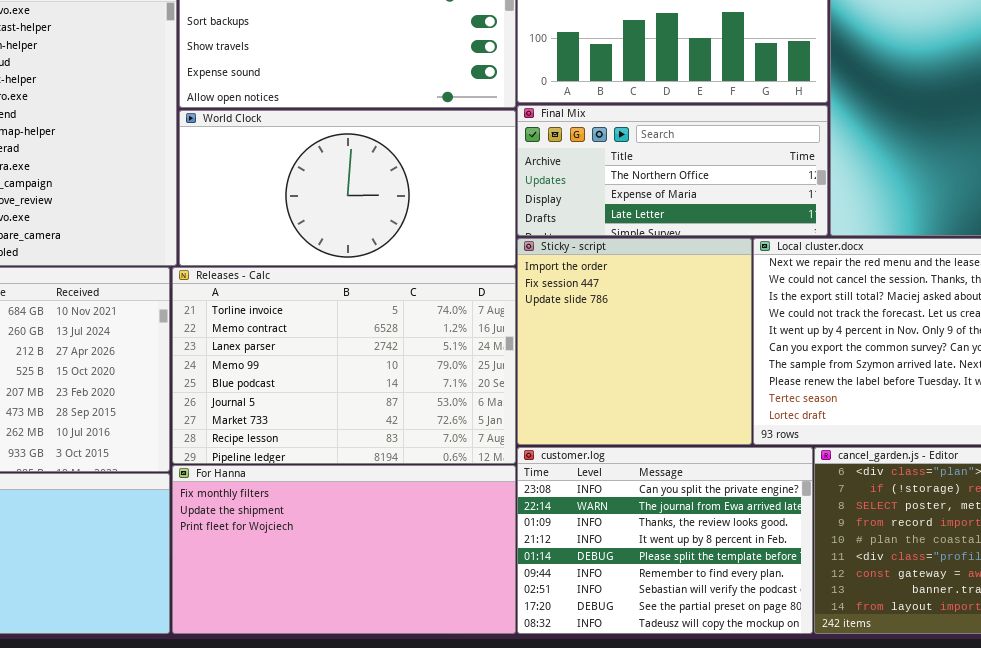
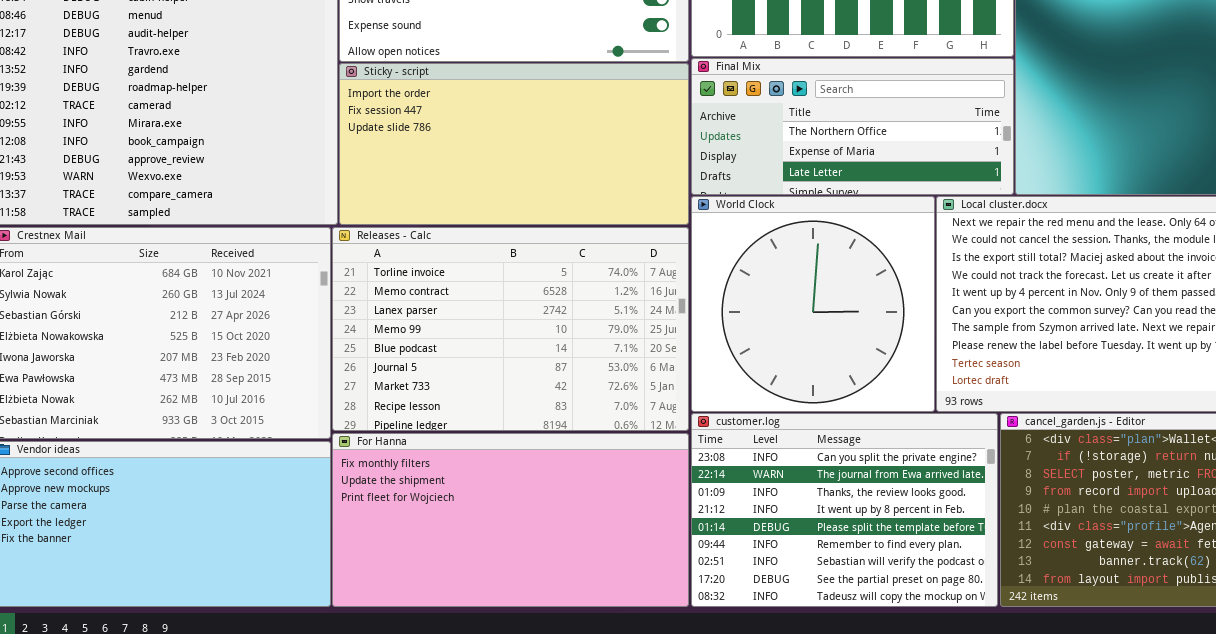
World Clock: [179,110,516,266] -> [691,196,935,412], moved, resized
Sticky - script: [517,238,752,445] -> [339,63,689,225], moved, resized

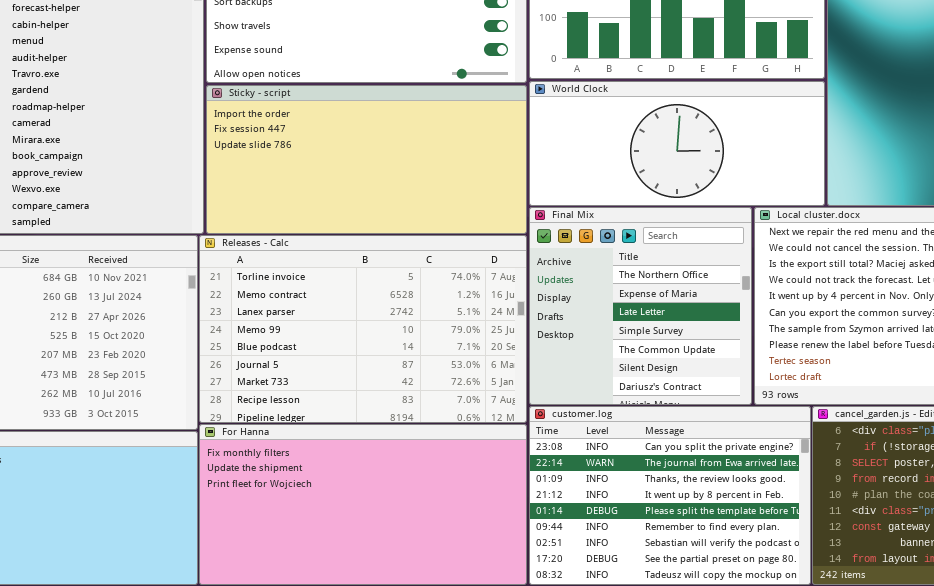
Final Mix: [691,58,1014,195] -> [529,207,752,405], moved, resized
World Clock: [691,196,935,412] -> [529,81,825,206], moved, resized

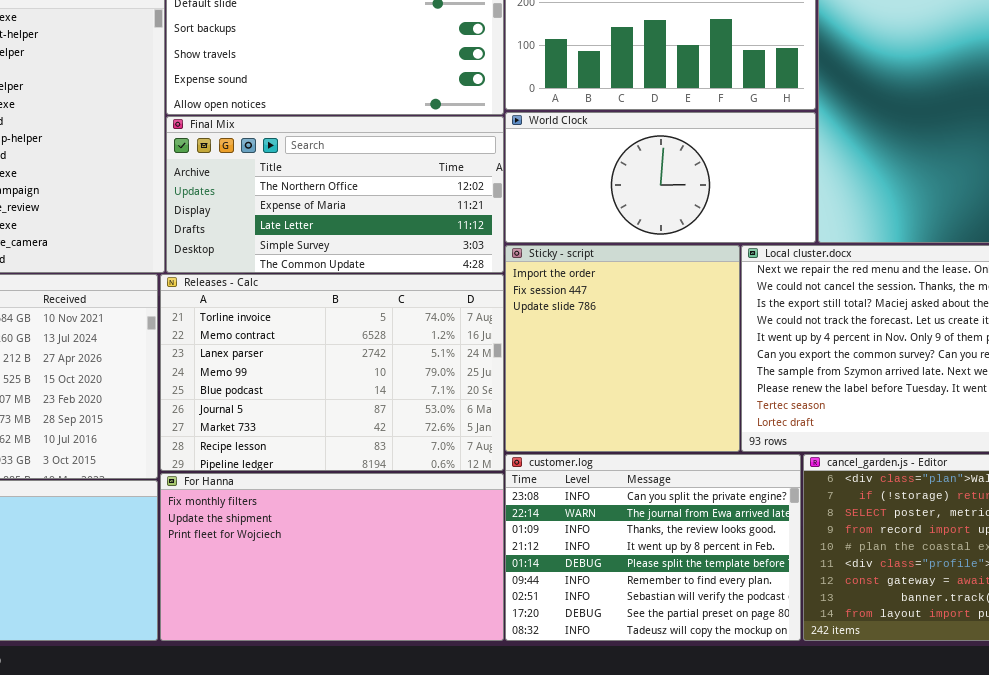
Sticky - script: [206,85,527,234] -> [505,245,740,452], moved, resized
Final Mix: [529,207,752,405] -> [166,116,504,273], moved, resized

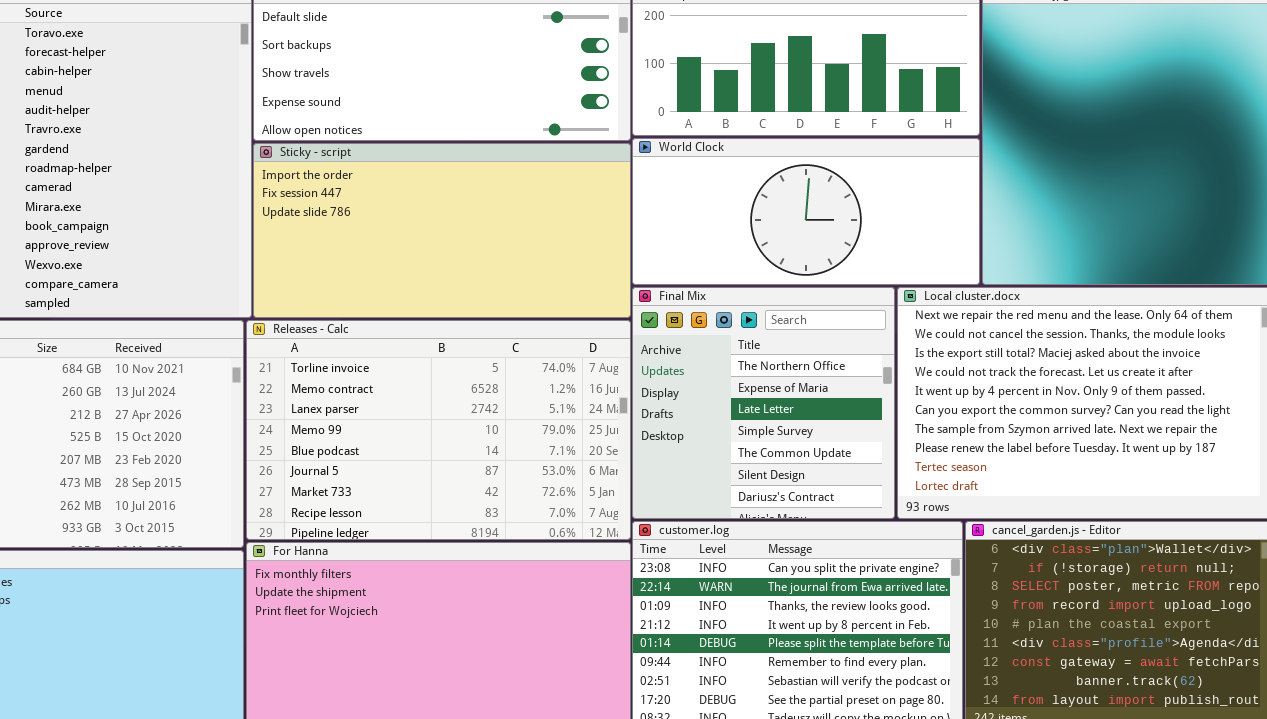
Final Mix: [166,116,504,273] -> [632,287,895,519], moved, resized
Sticky - script: [505,245,740,452] -> [253,143,631,318], moved, resized

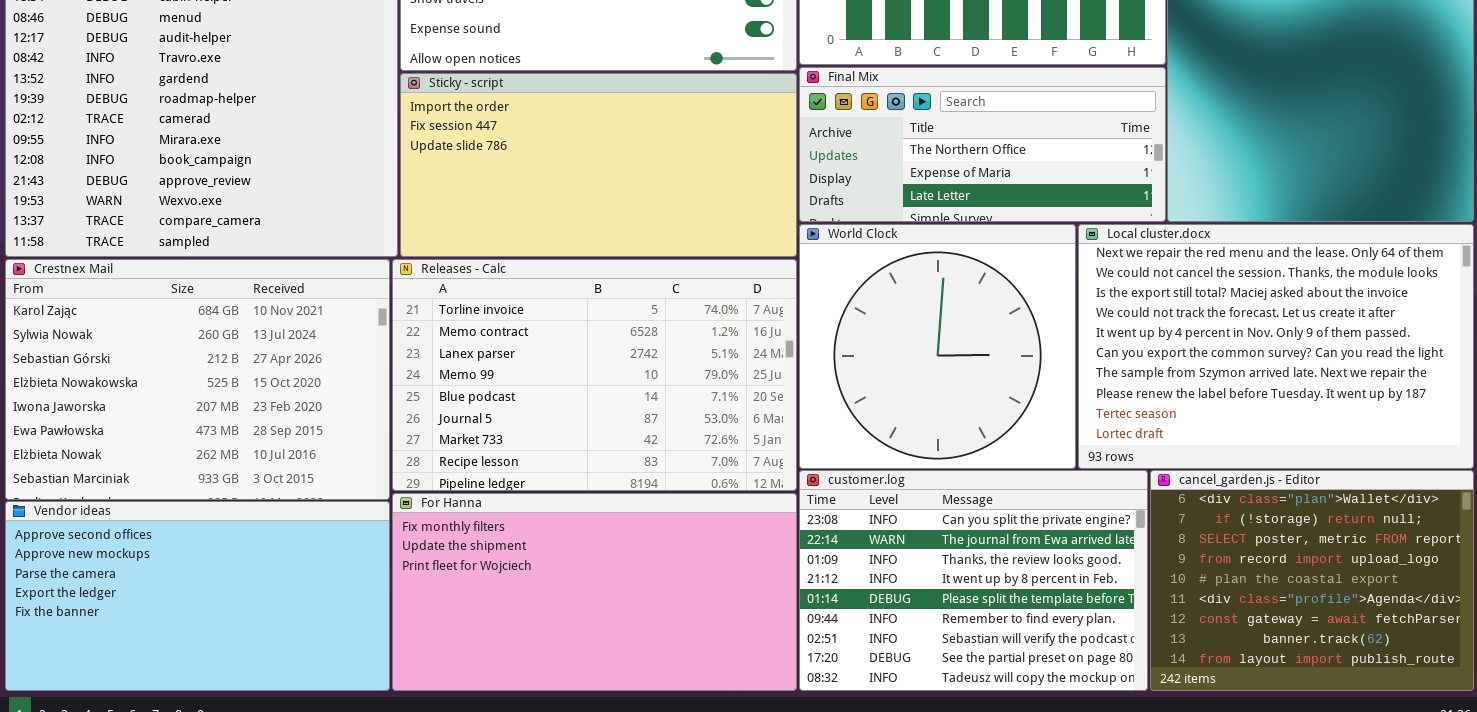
World Clock: [632,138,980,285] -> [799,224,1076,469], moved, resized
Final Mix: [632,287,895,519] -> [799,67,1166,222], moved, resized

